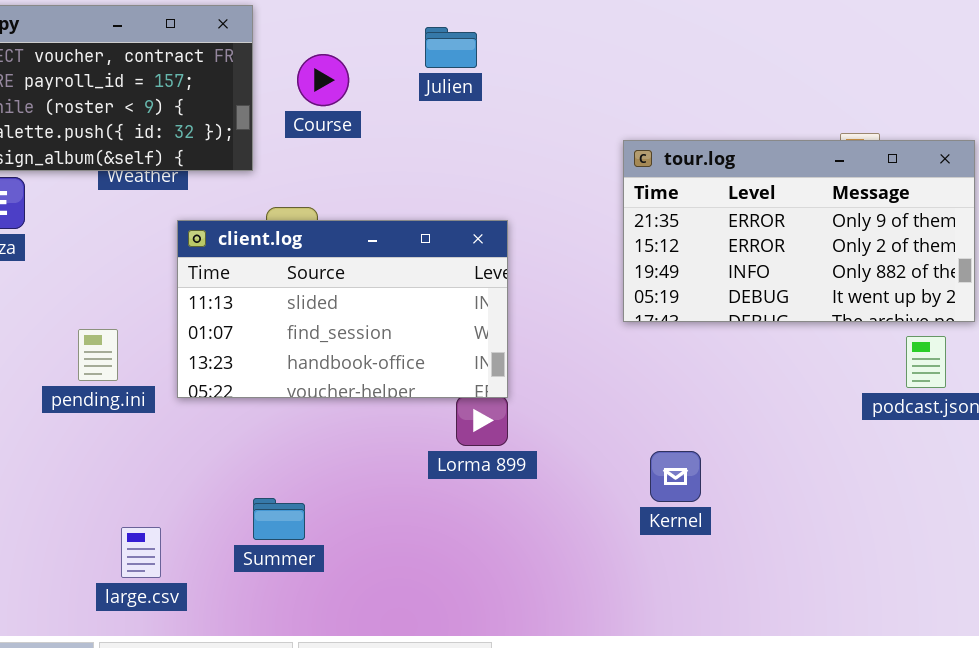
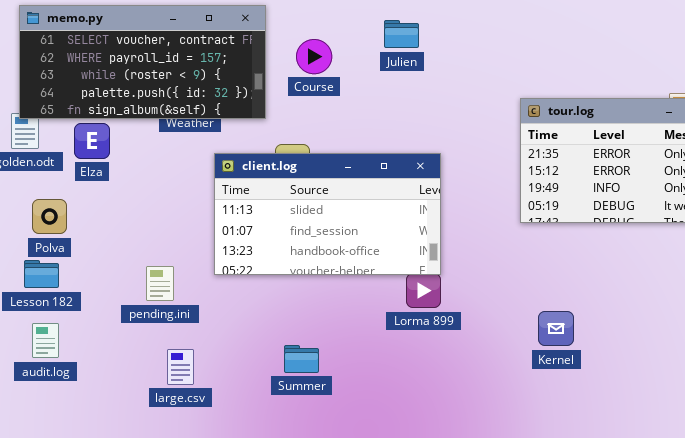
pending.ini: [78,329,118,381] -> [146,266,174,301], moved
Summer: [253,498,305,540] -> [284,345,319,373], moved
large.csv: [121,527,161,578] -> [167,349,194,385], moved

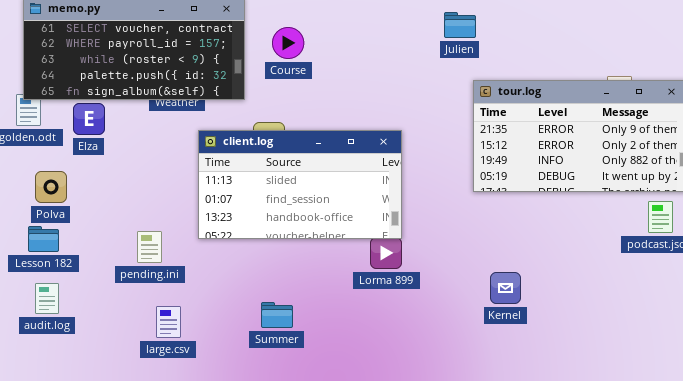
Julien: [384,20,419,48] -> [444,12,476,38], moved

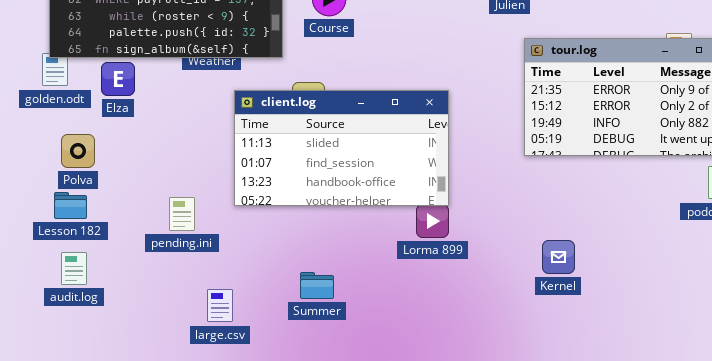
large.csv: [156,306,181,338] -> [207,289,233,322], moved

